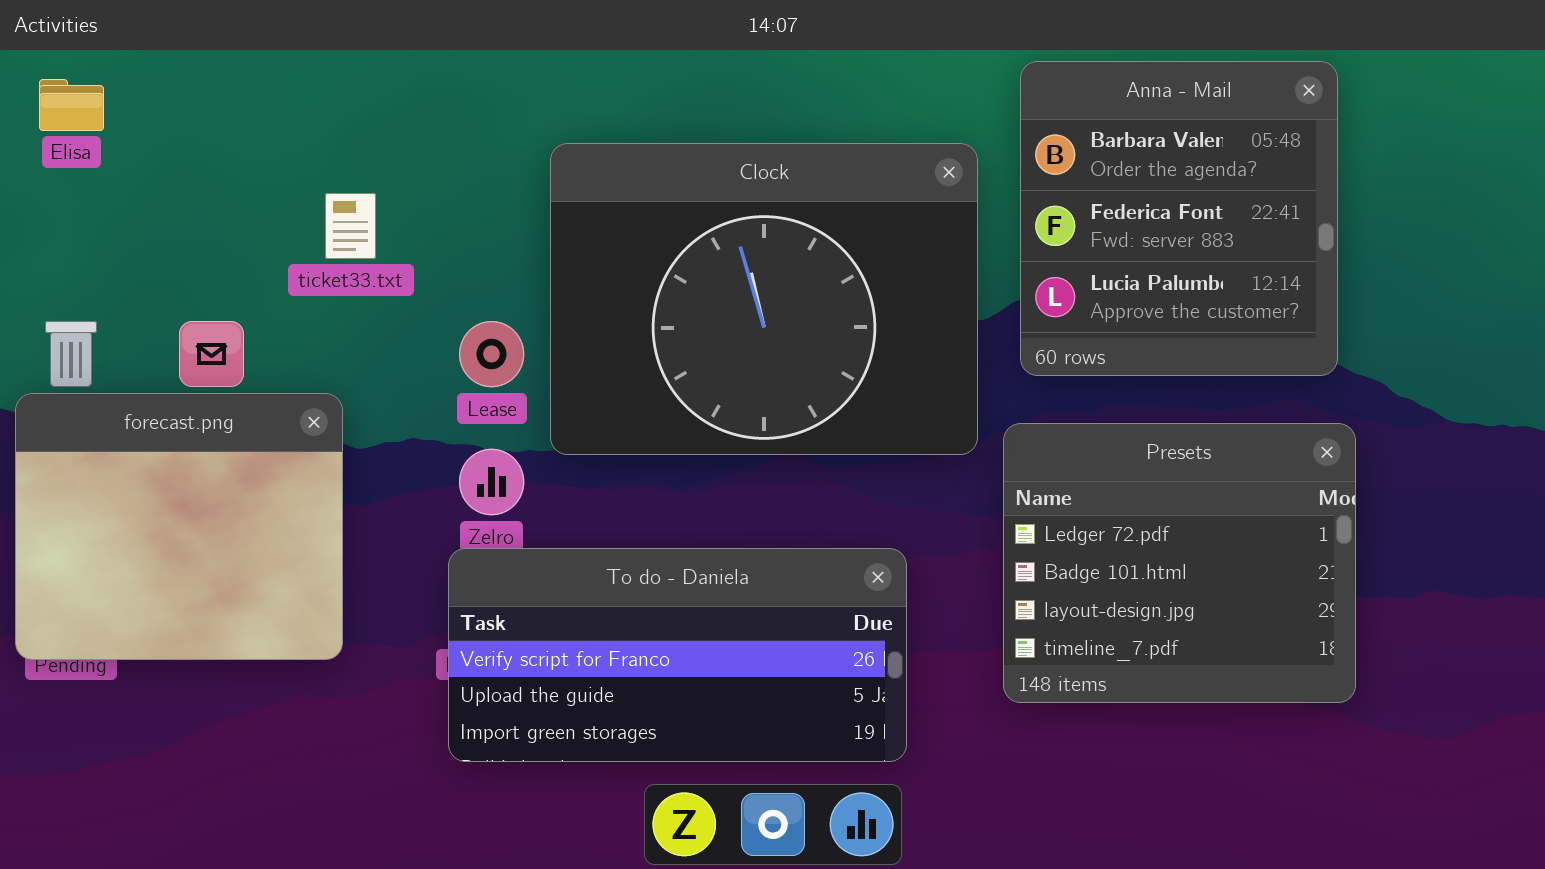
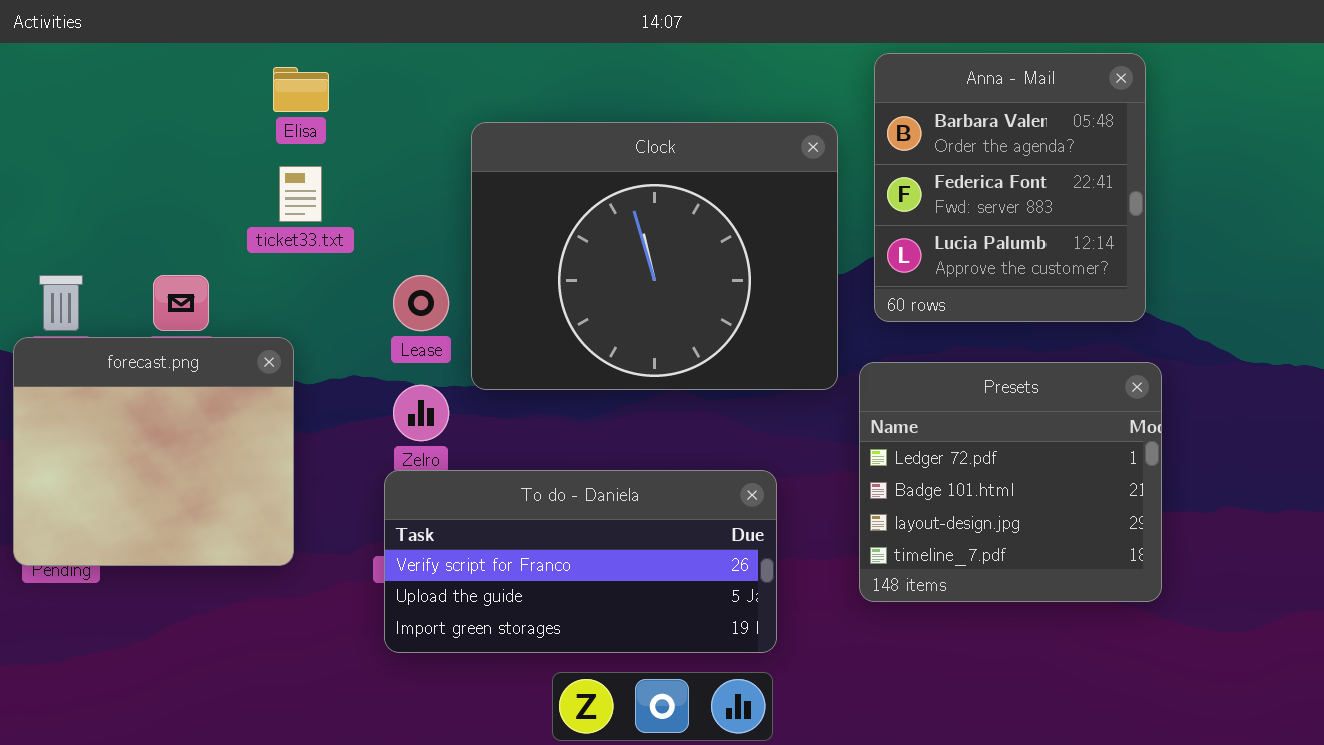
Elisa: [39,79,104,131] -> [273,67,329,112], moved

